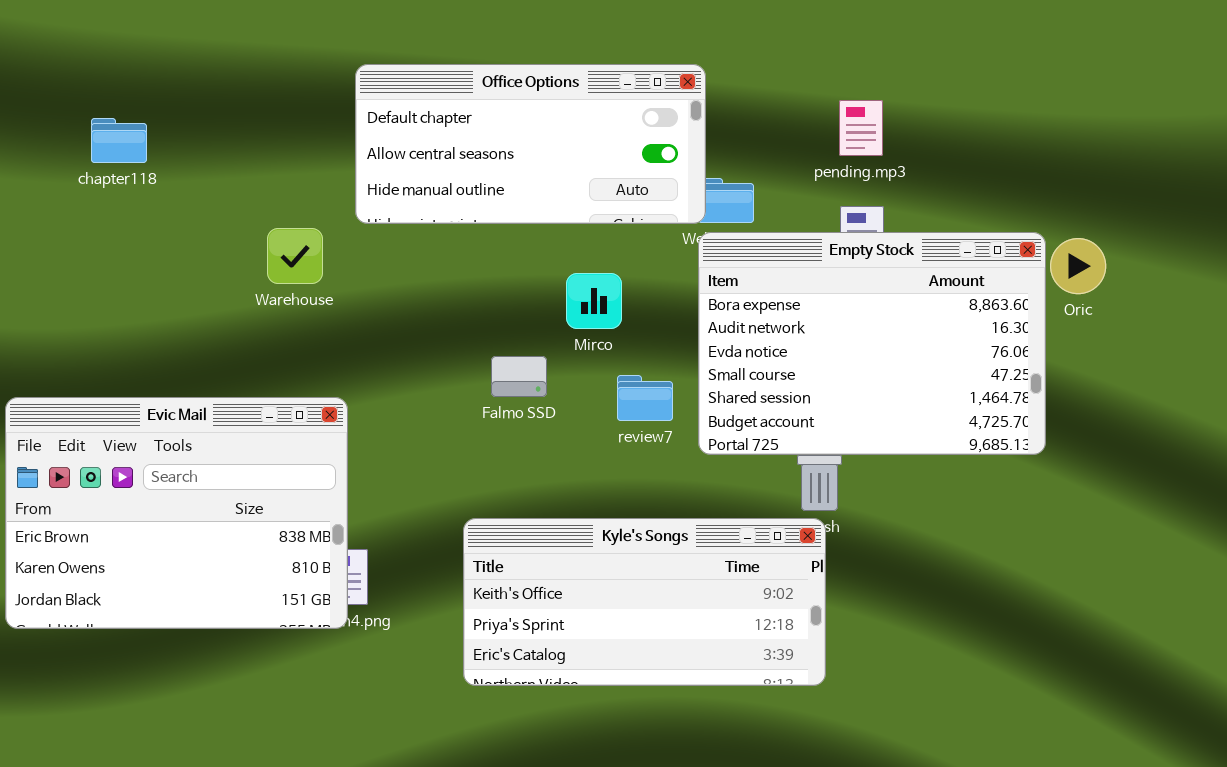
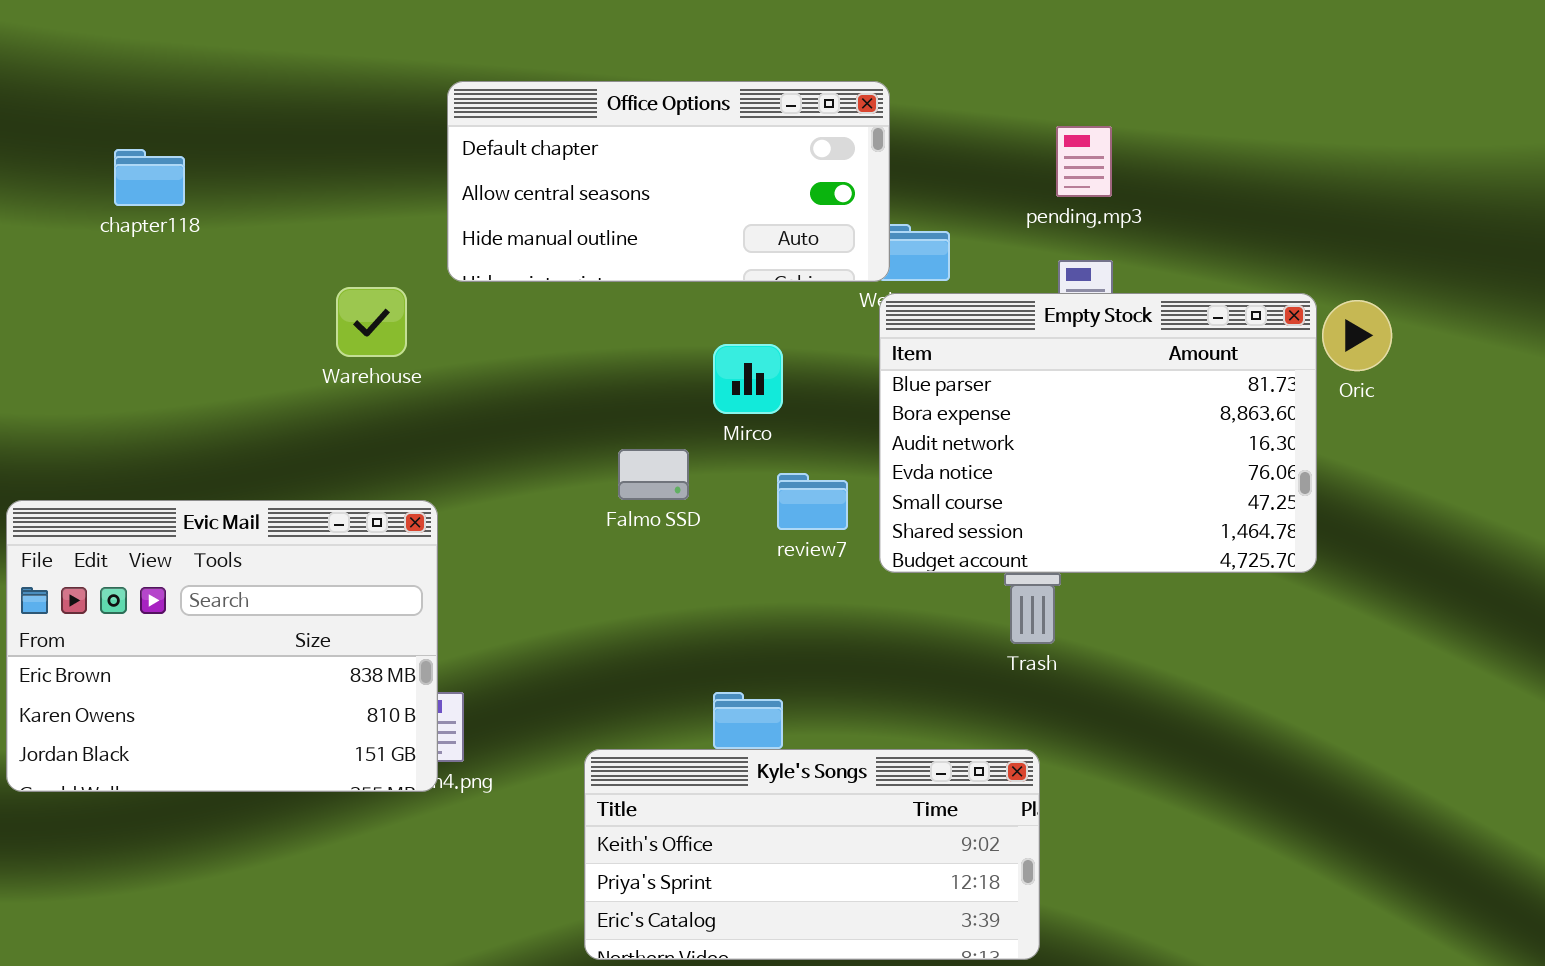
Empty Stock: [698,232,1046,455] -> [879,293,1317,573], scrolled up 1 row
Kyle's Songs: [463,518,826,686] -> [584,749,1040,960], moved

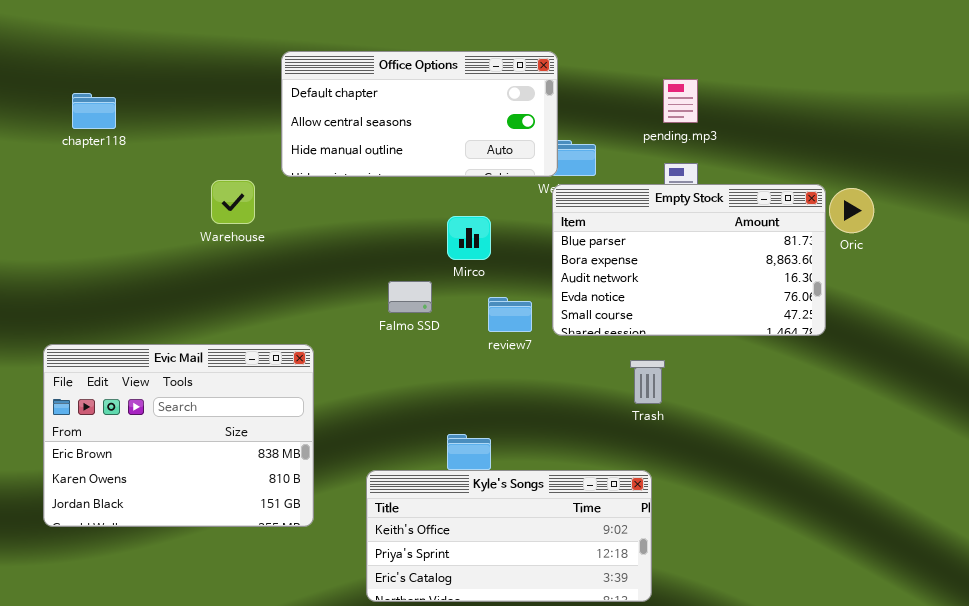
Empty Stock: [879,293,1317,573] -> [552,184,826,336], resized
Evic Mail: [6,500,438,792] -> [43,344,314,527], moved

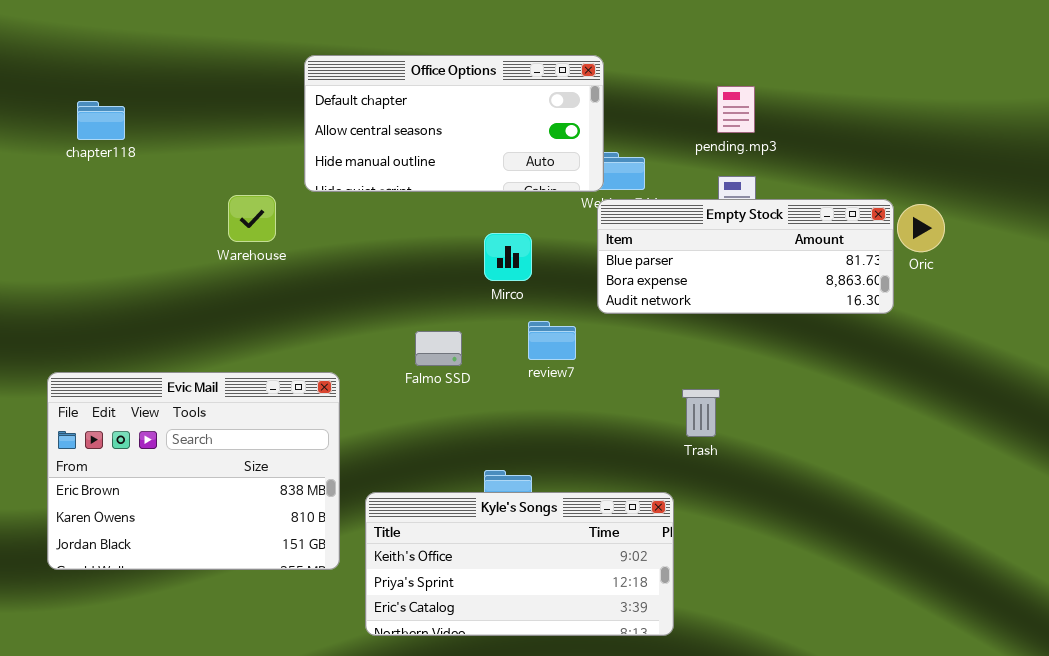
Empty Stock: [552,184,826,336] -> [597,199,894,314], resized
Falmo SSD: [388,281,432,313] -> [415,331,462,366], moved
Kyle's Songs: [366,470,652,602] -> [365,492,674,636], moved

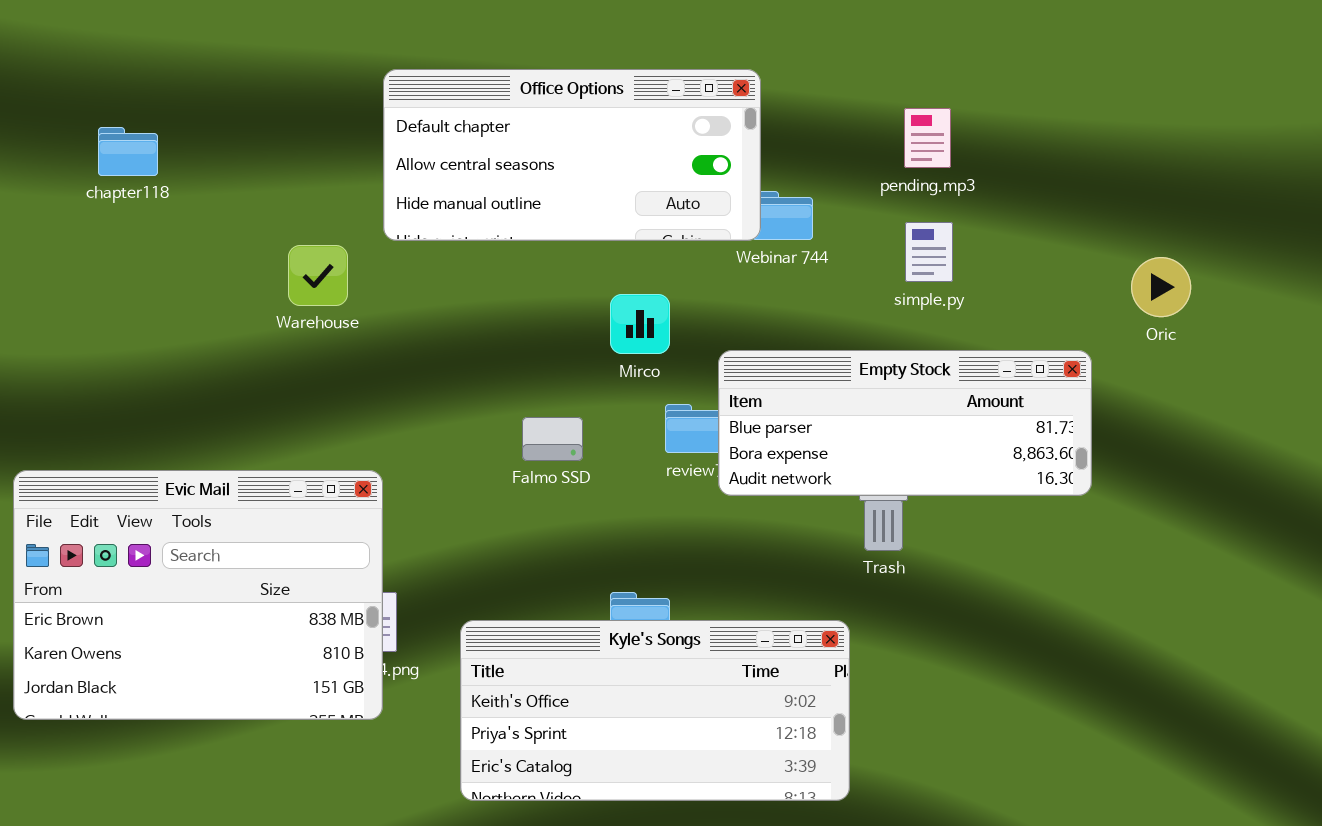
Empty Stock: [597,199,894,314] -> [718,350,1092,496], moved
Evic Mail: [47,372,340,570] -> [13,470,383,720], moved

